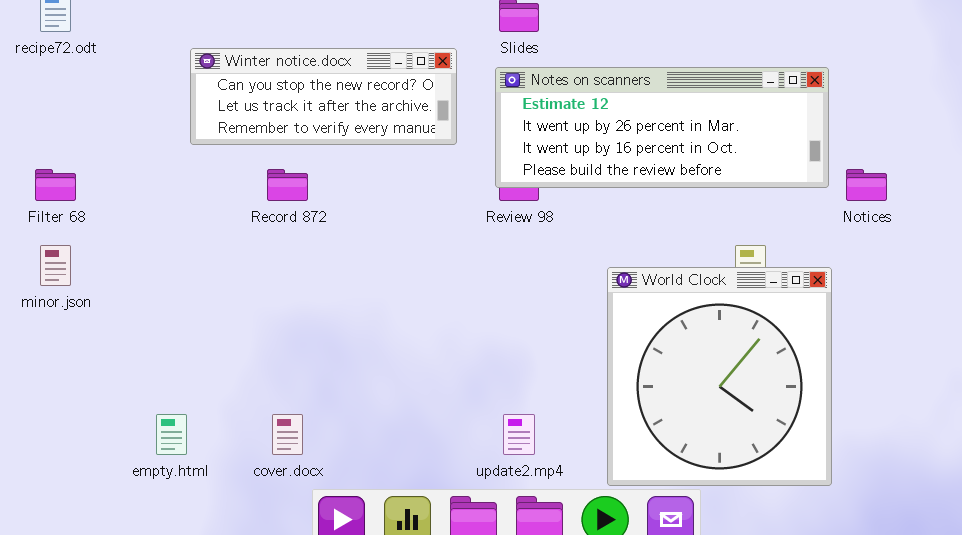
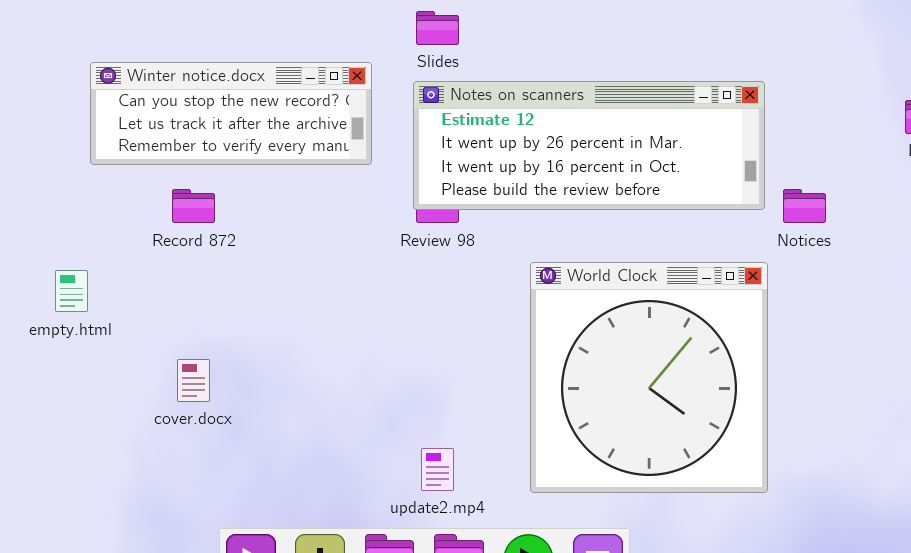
World Clock: [607,267,832,486] -> [530,262,768,493], moved
empty.html: [156,414,187,455] -> [55,270,88,312], moved
cover.docx: [272,414,303,455] -> [177,359,210,402], moved

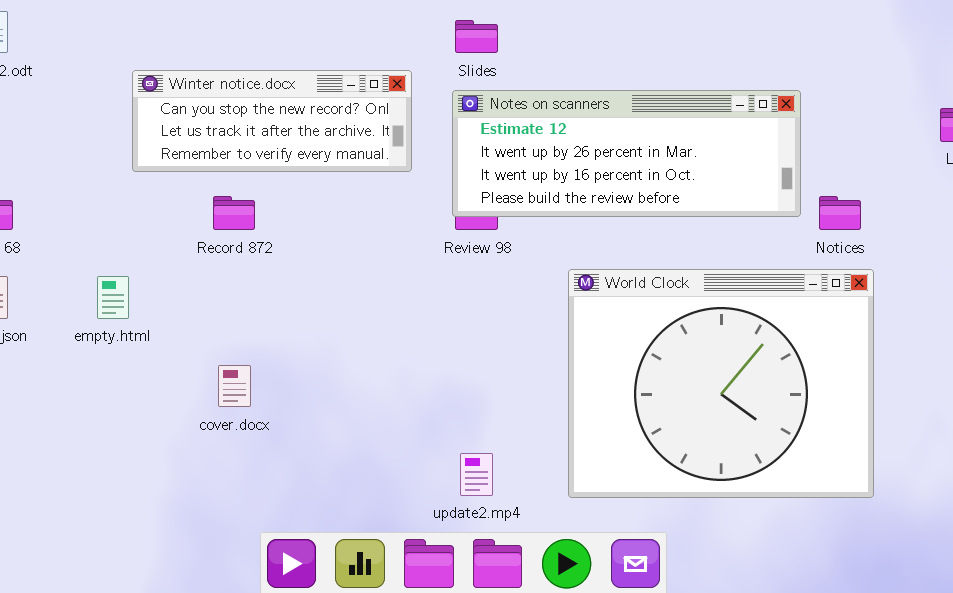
World Clock: [530,262,768,493] -> [568,269,874,498], resized

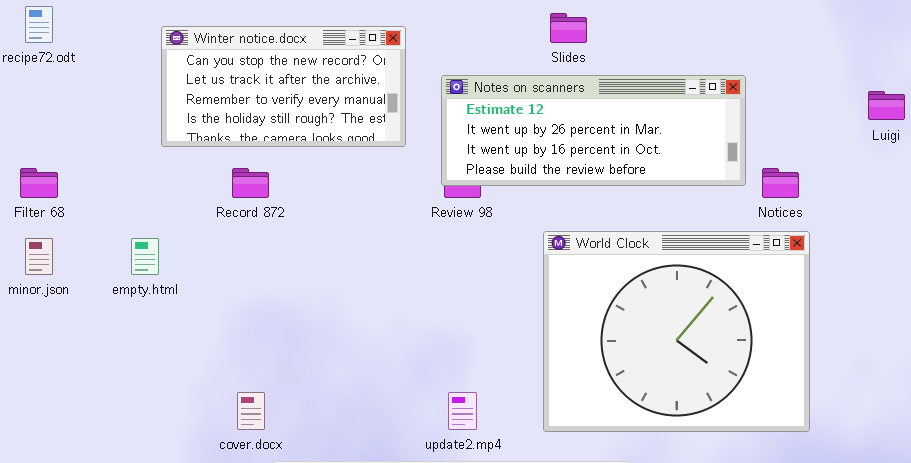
Slides: [455,20,498,53] -> [550,13,587,43], moved
Winter notice.docx: [132,70,412,172] -> [161,26,406,147], resized
cover.docx: [218,365,251,407] -> [237,392,265,430], moved

